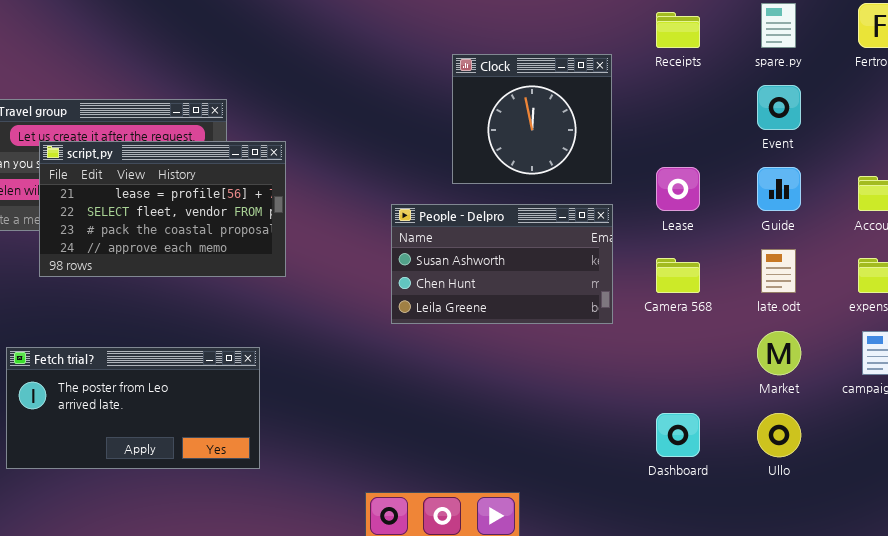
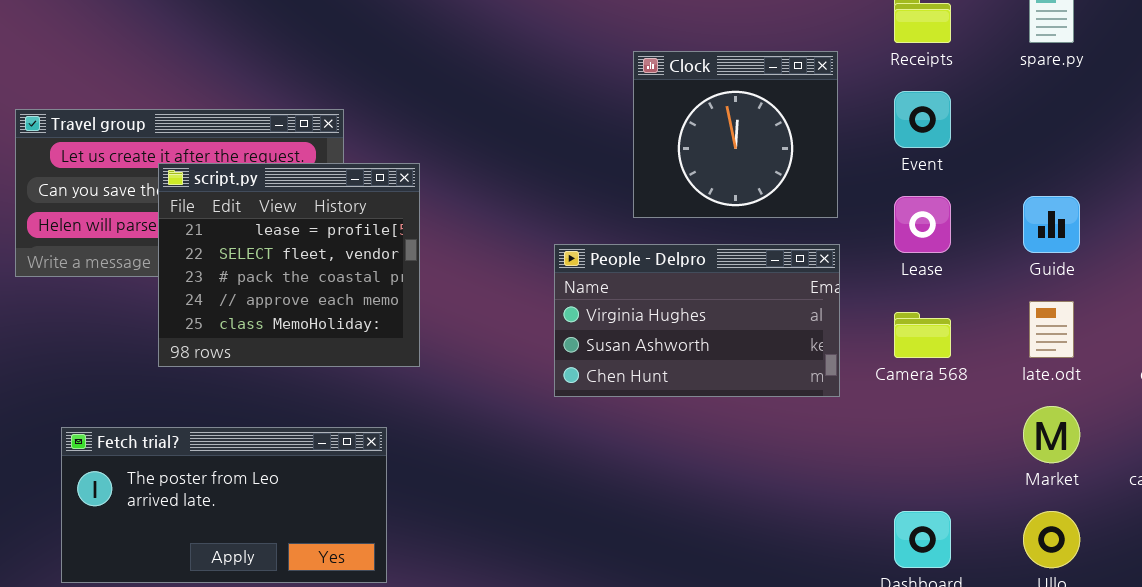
Event: [757,85,801,130] -> [894,91,951,148], moved
script.py: [39,141,286,277] -> [158,163,420,367], resized
People - Delpro: [391,204,613,324] -> [554,244,840,397], scrolled up 1 row

